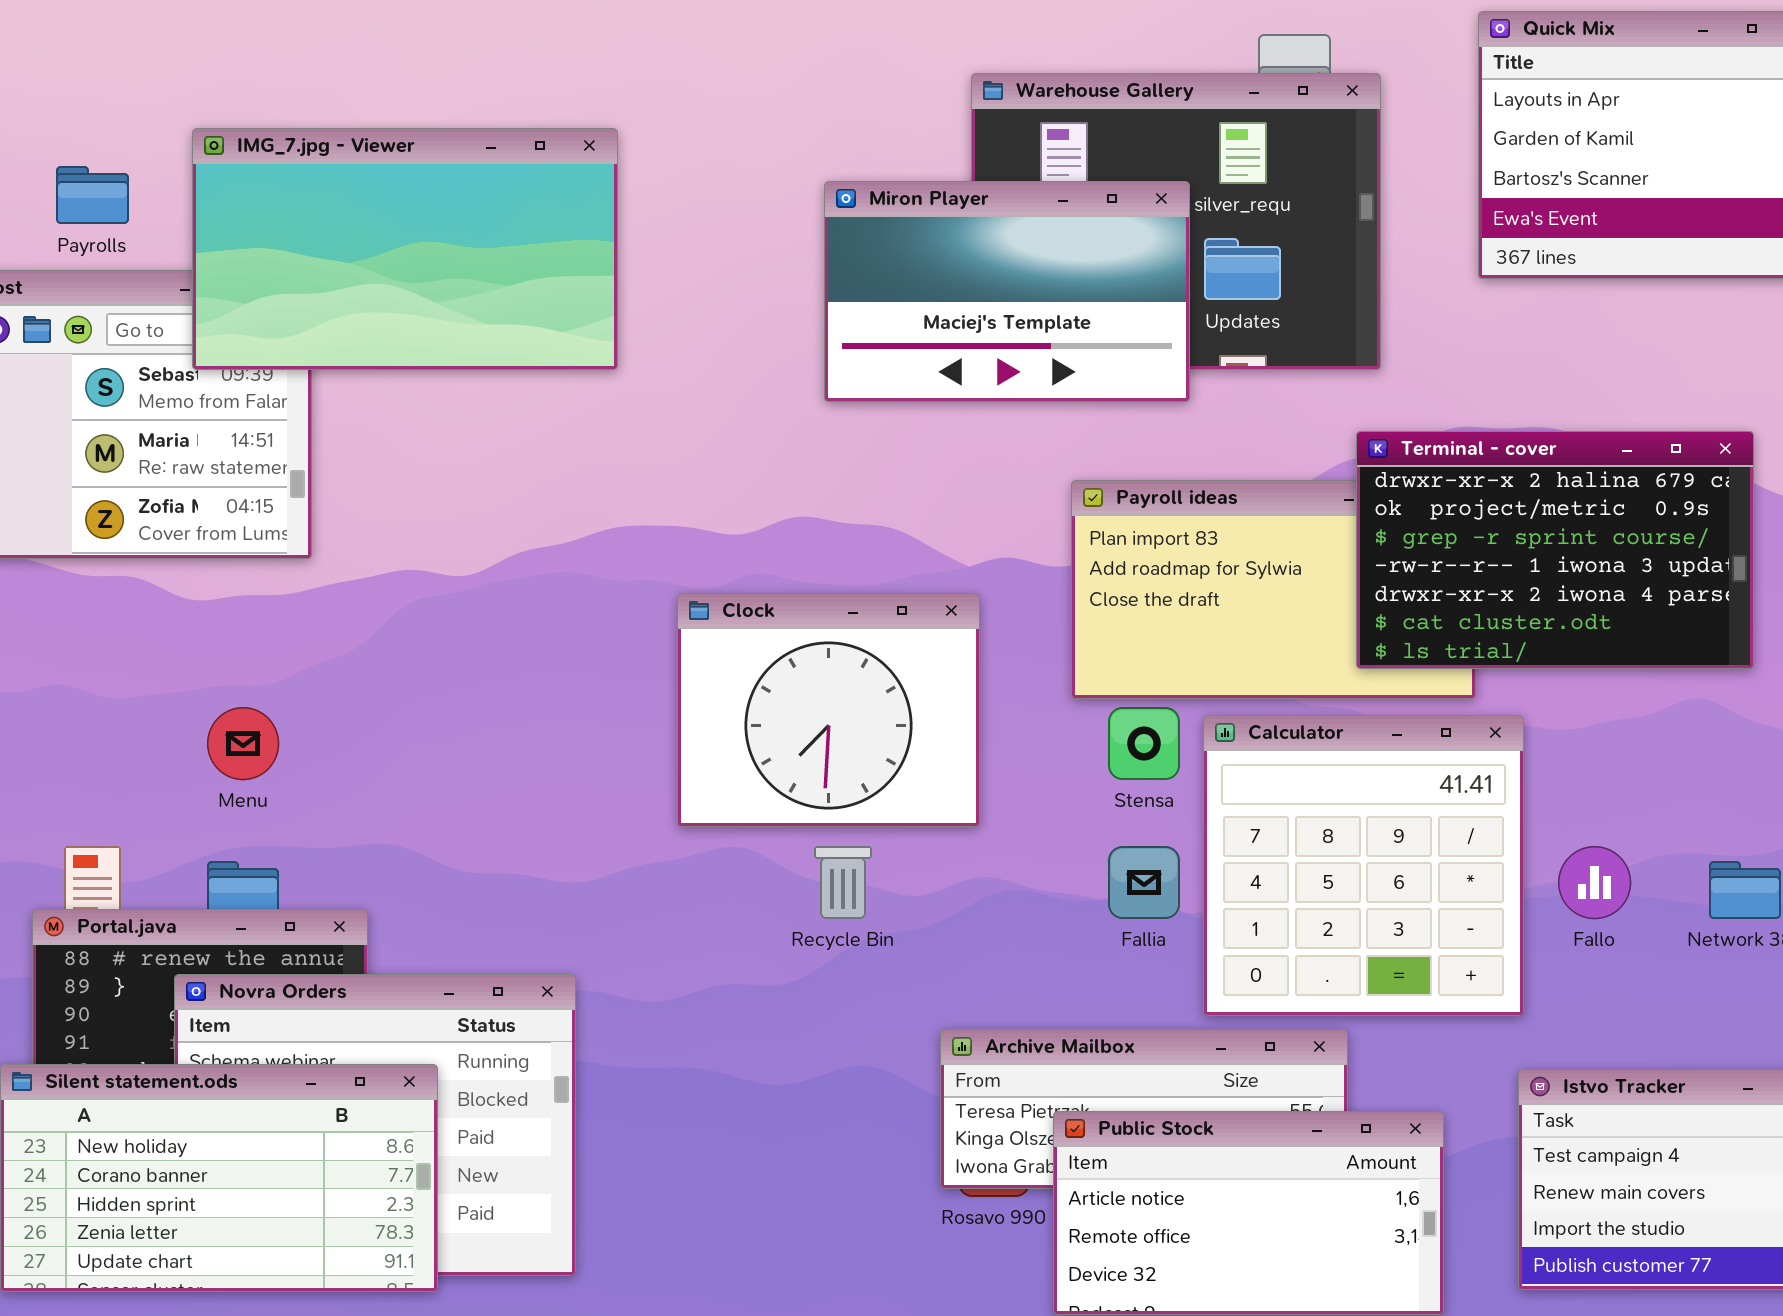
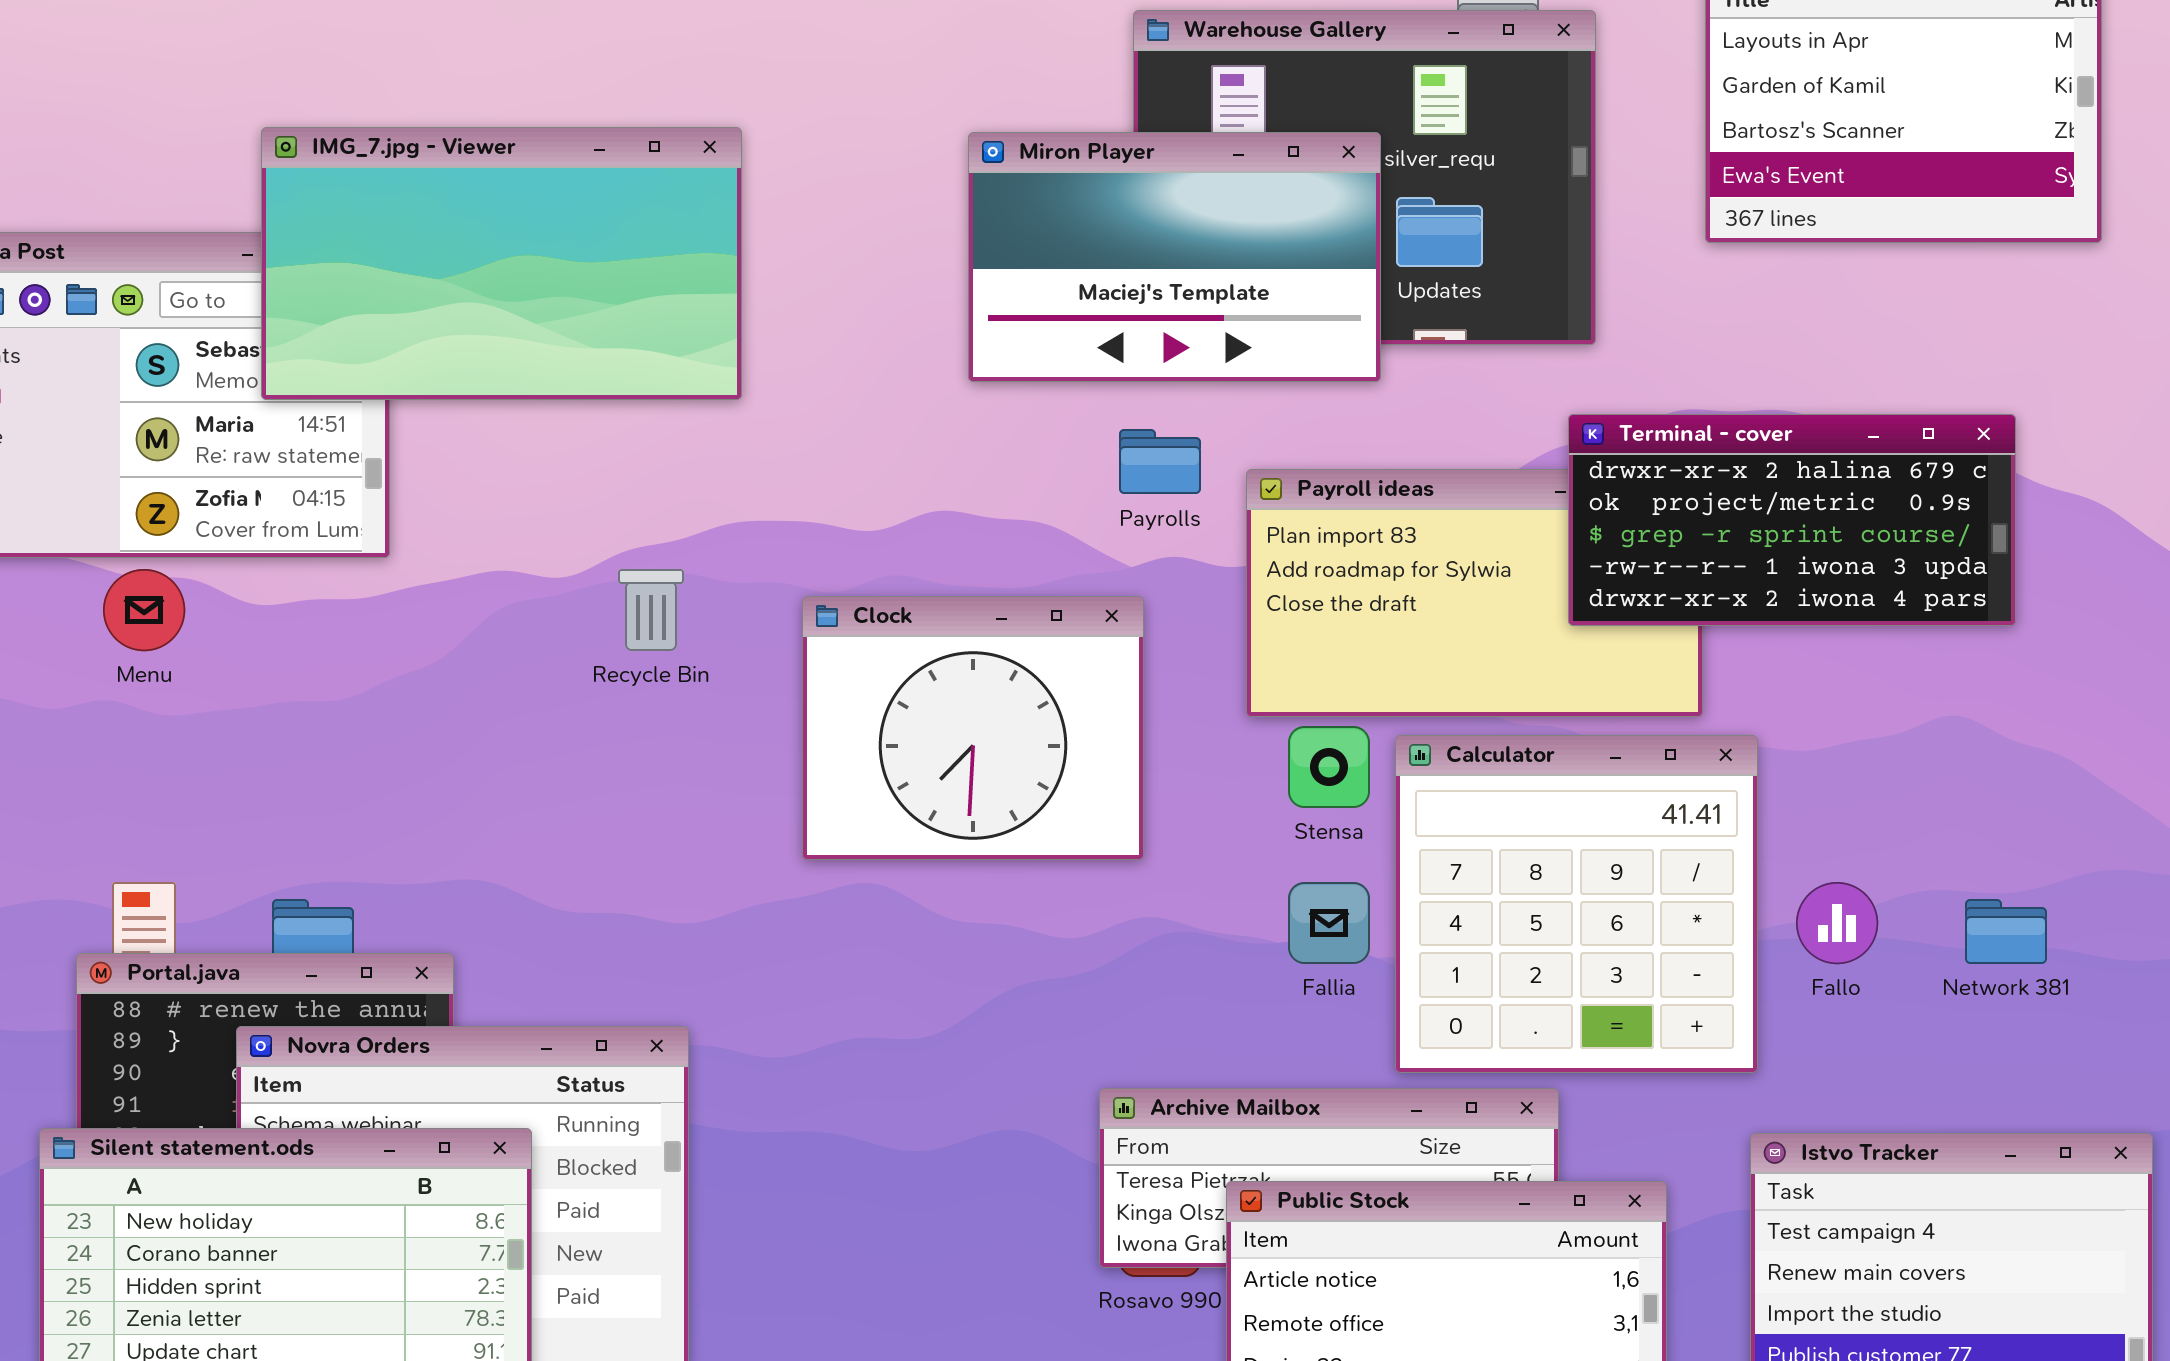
IMG_7.jpg - Viewer: [192,128,618,370] -> [261,127,742,400], moved
Payrolls: [56,166,129,224] -> [1119,429,1201,494], moved
Terminal - cover: [1356,431,1754,669] -> [1568,414,2016,626], resized
Menu: [207,707,279,780] -> [103,569,185,651], moved
Recycle Bin: [814,846,872,919] -> [618,569,684,651], moved

